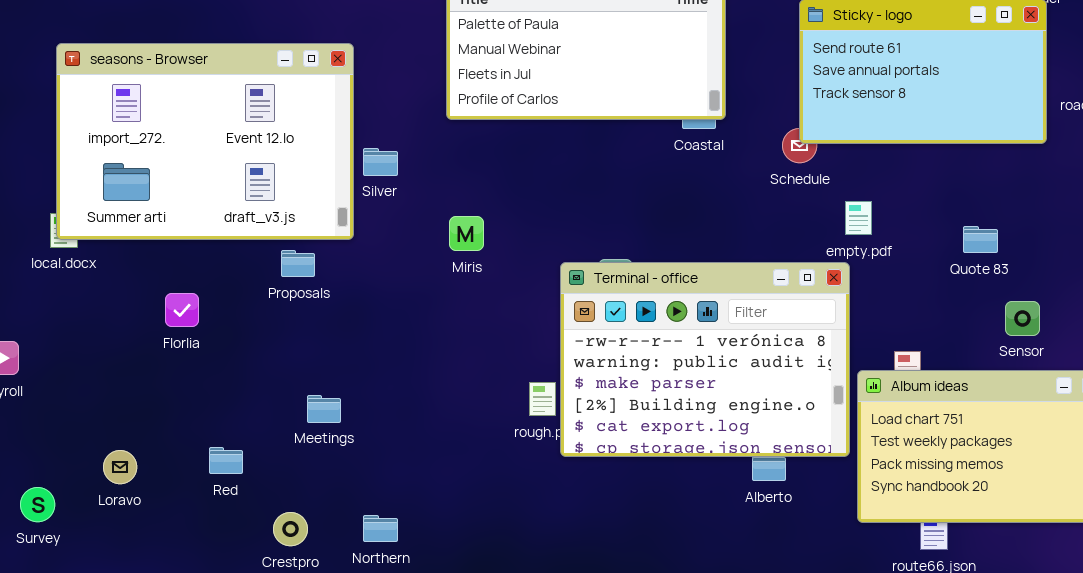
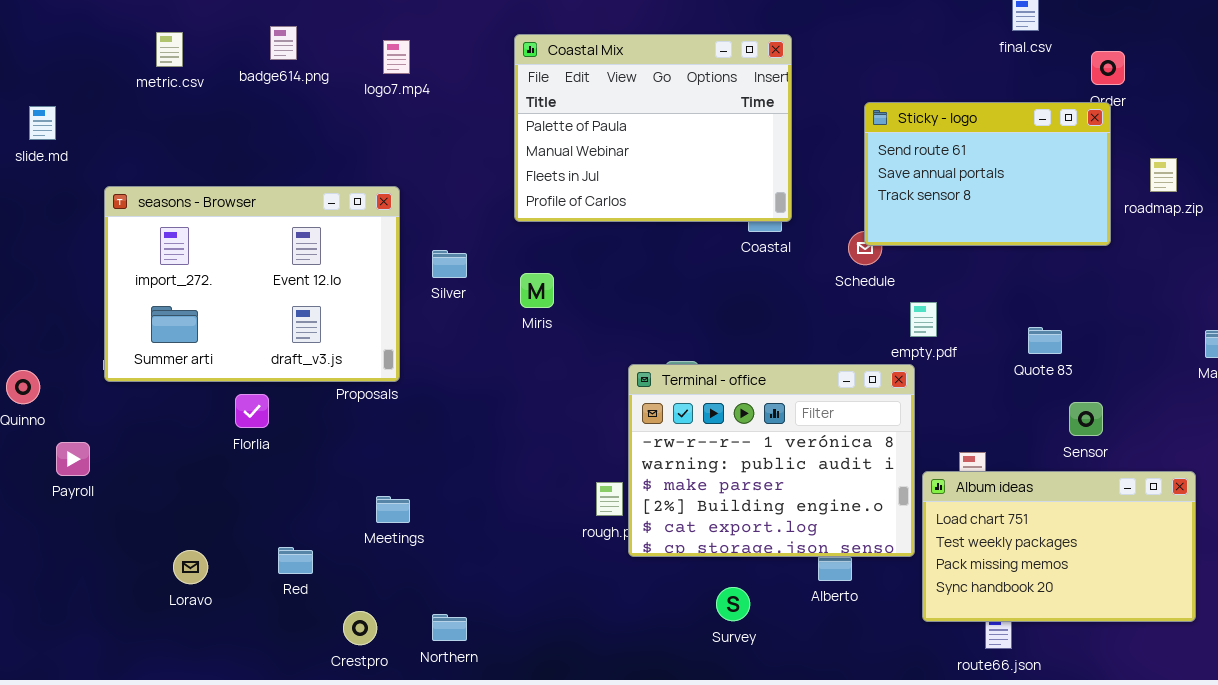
seasons - Browser: [56,43,354,240] -> [104,186,400,382], moved
Miris: [449,216,484,251] -> [520,273,554,308], moved
Survey: [20,487,55,522] -> [716,587,750,621], moved

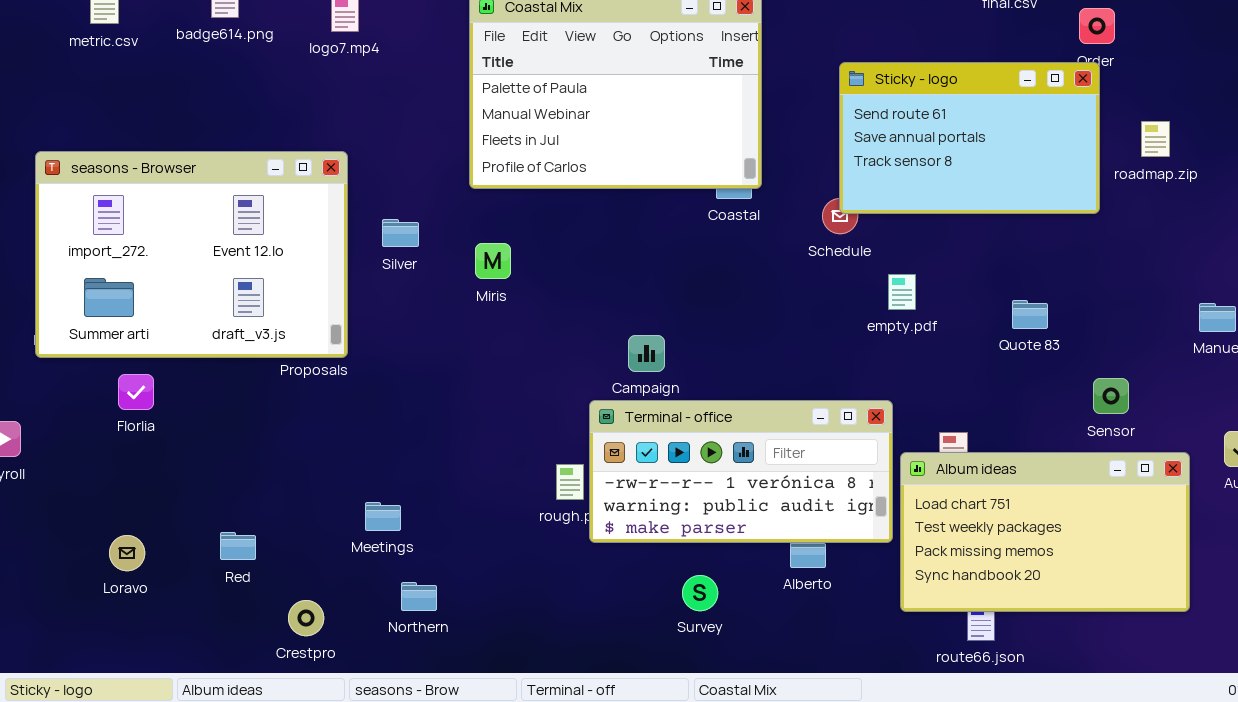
Terminal - office: [628,364,915,557] -> [589,400,893,543], resized
Florlia: [235,394,269,428] -> [118,374,154,410], moved
Sensor: [1069,402,1103,436] -> [1093,378,1129,414], moved
Meetings: [376,496,410,523] -> [365,502,401,531], moved
Northern: [432,614,467,641] -> [401,582,437,611], moved

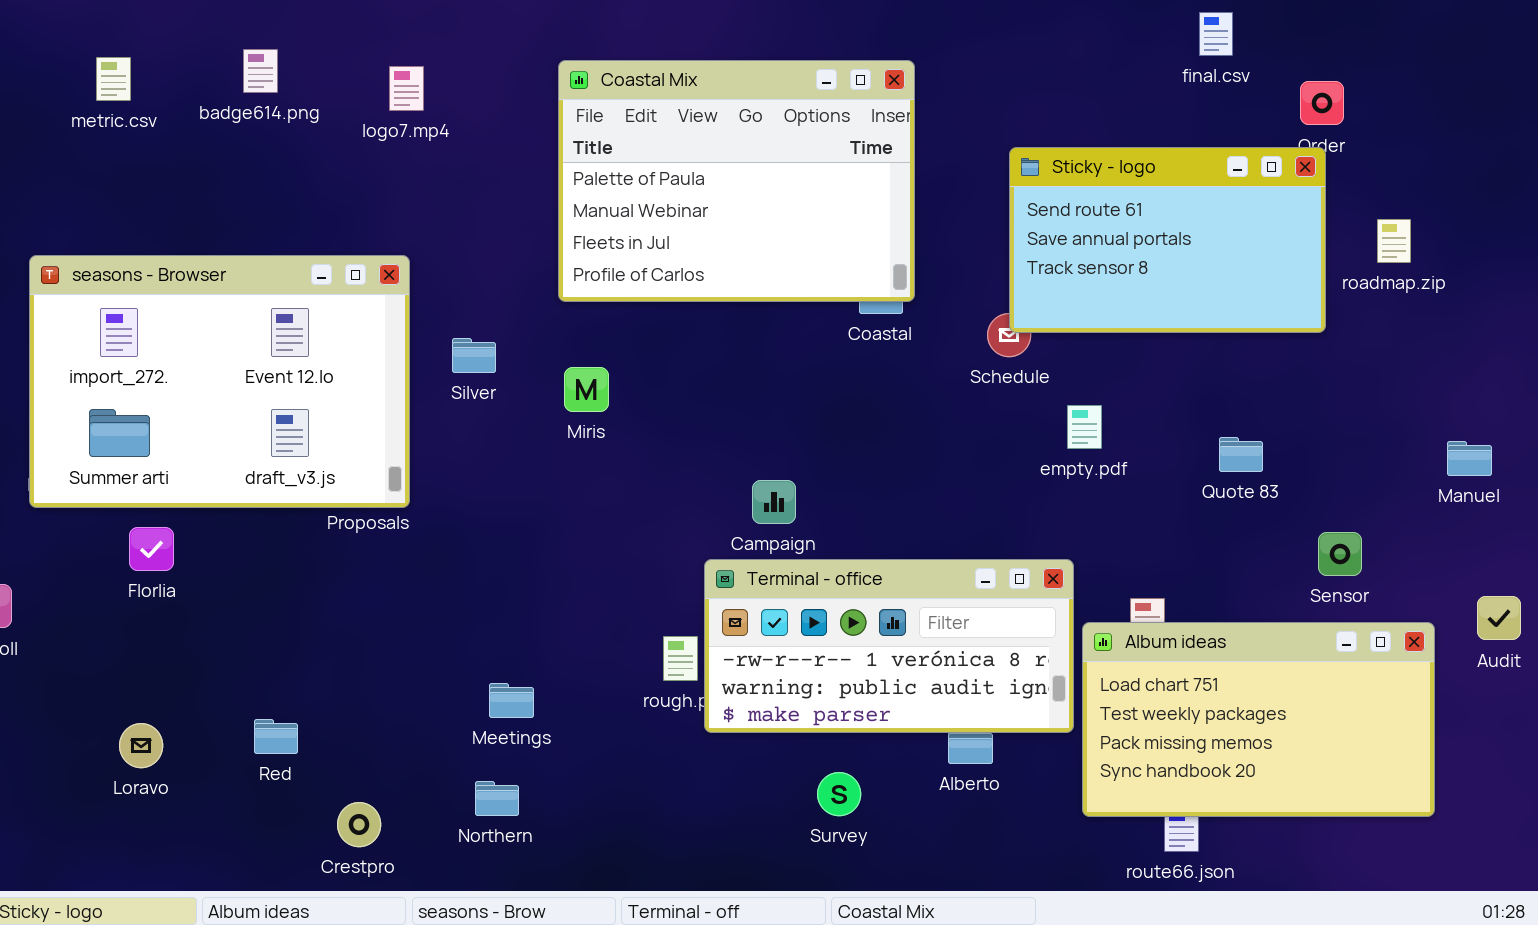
Meetings: [365,502,401,531] -> [489,683,534,718], moved

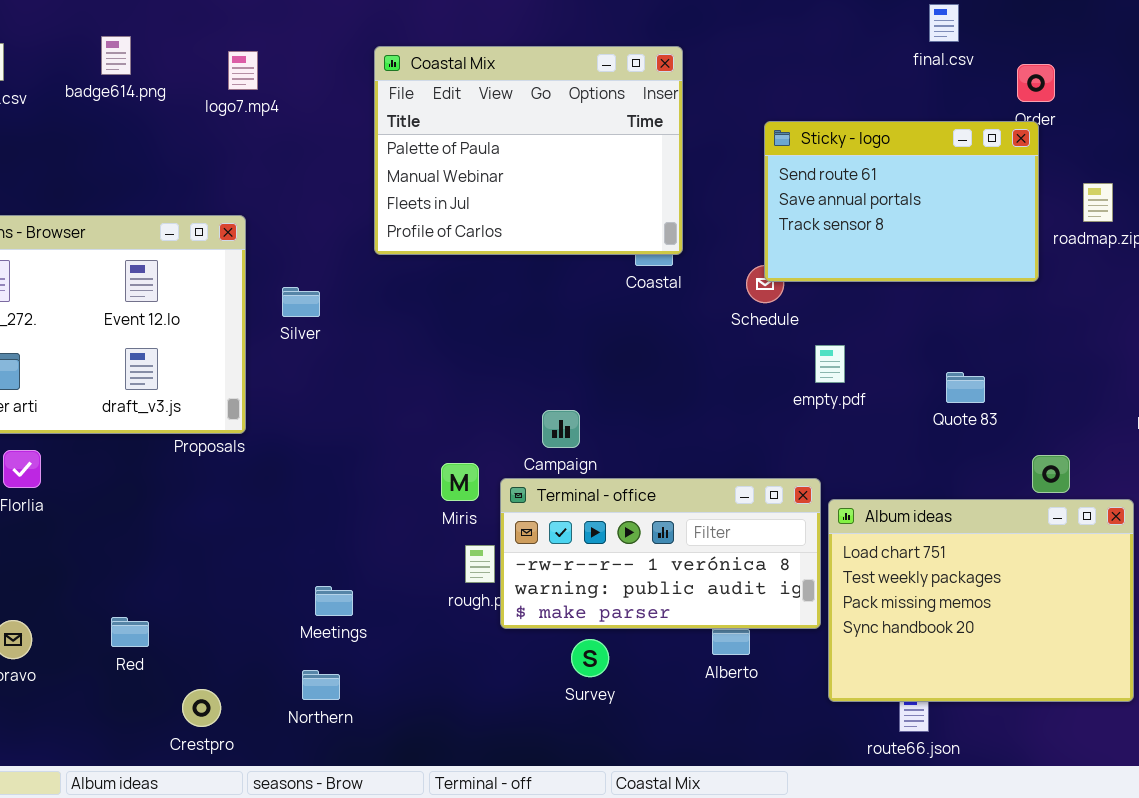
Miris: [564,367,609,412] -> [441,463,479,501], moved
Album ideas: [1082,622,1435,817] -> [828,499,1134,702], resized
Survey: [817,772,861,816] -> [571,639,609,677], moved

